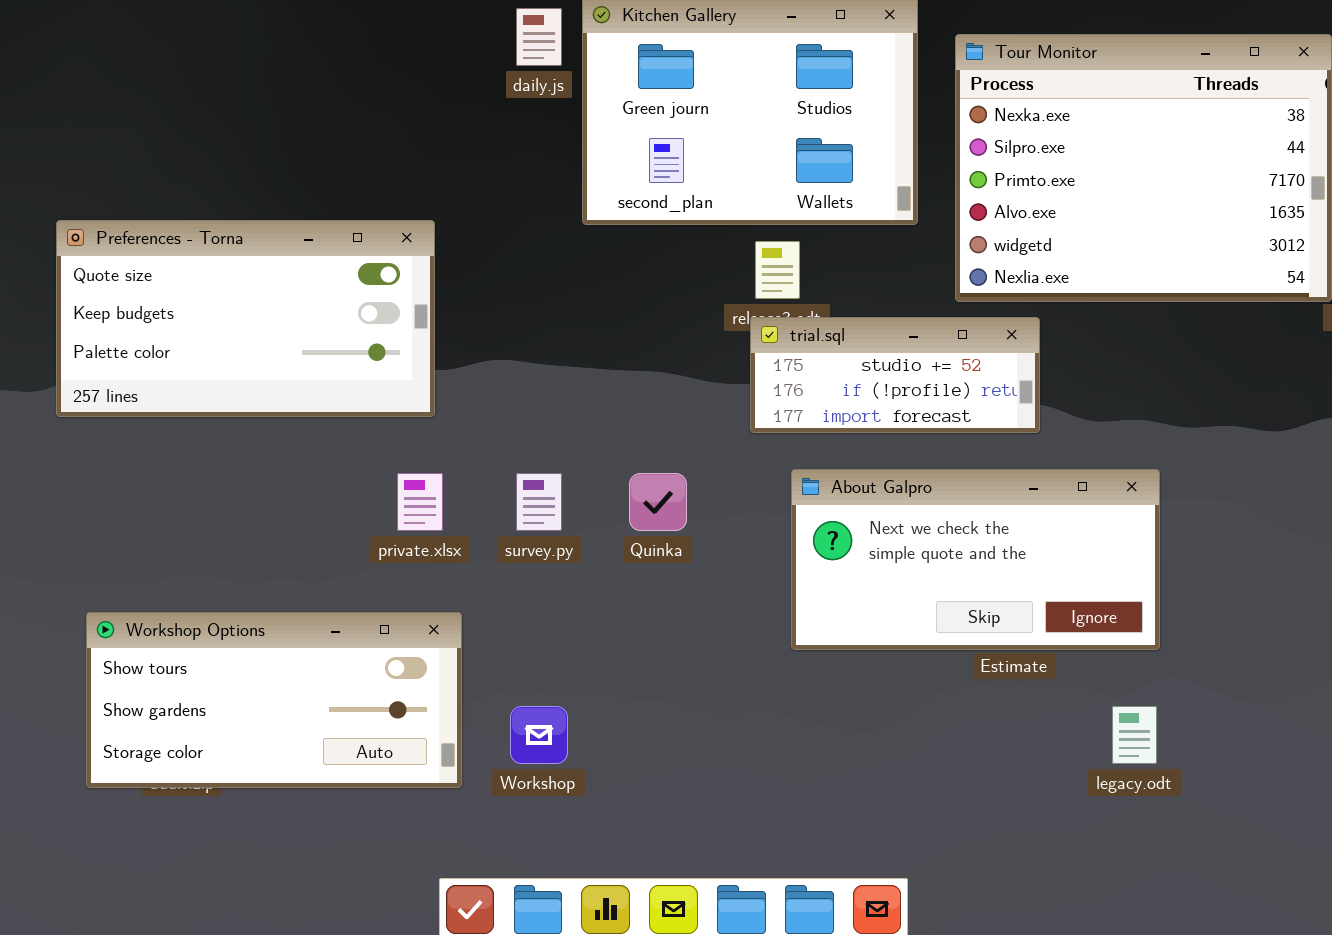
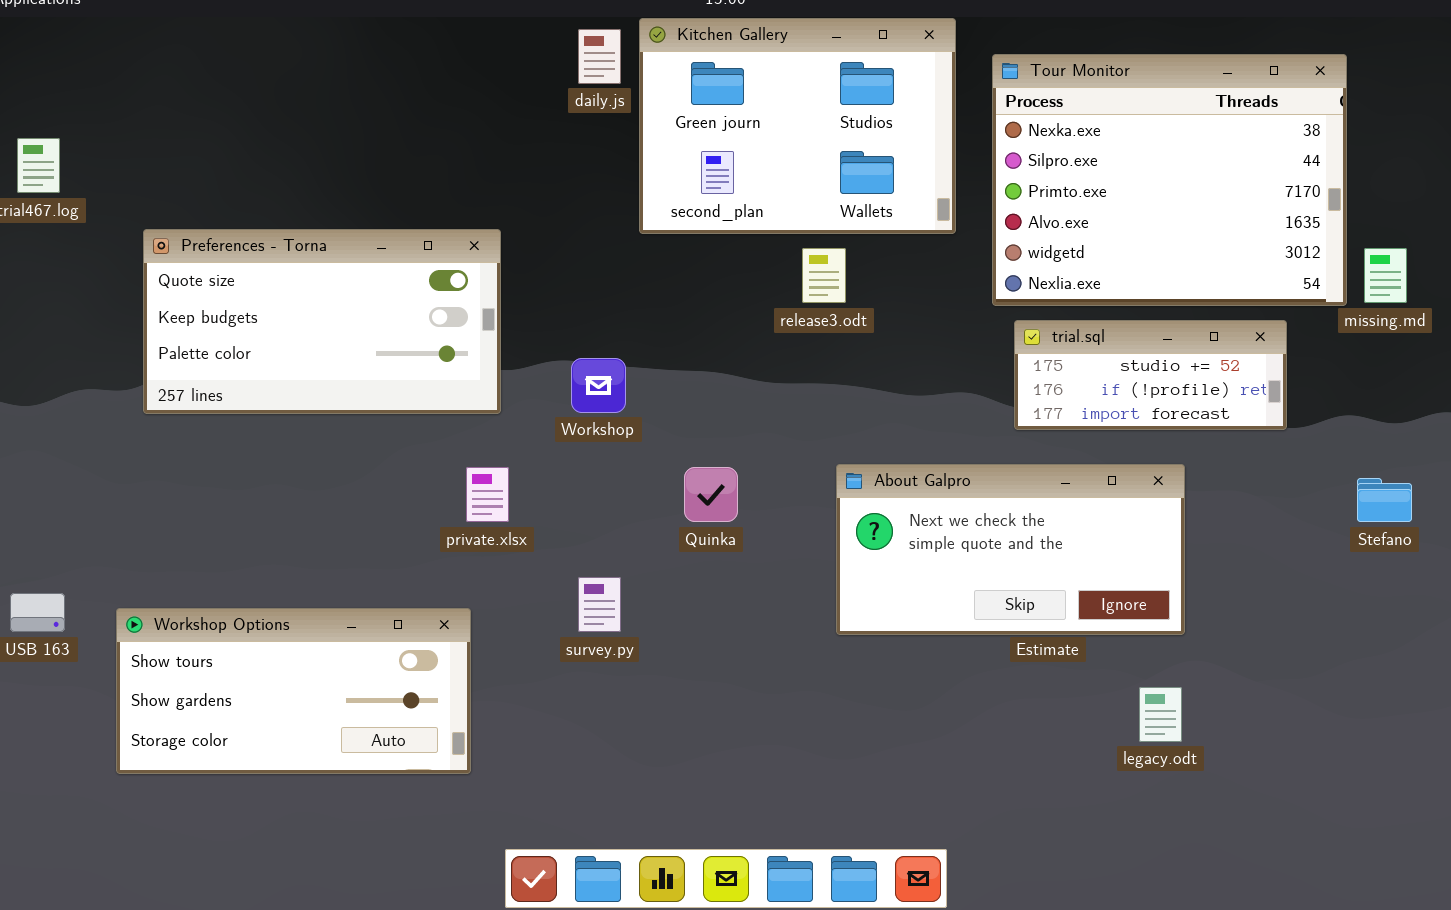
trial.sql: [750,317,1040,433] -> [1014,320,1287,430], moved
survey.py: [516,473,562,531] -> [578,577,621,632], moved
Workshop Options: [86,612,462,788] -> [116,608,471,774], moved
Workshop: [510,706,568,764] -> [571,358,626,413], moved

